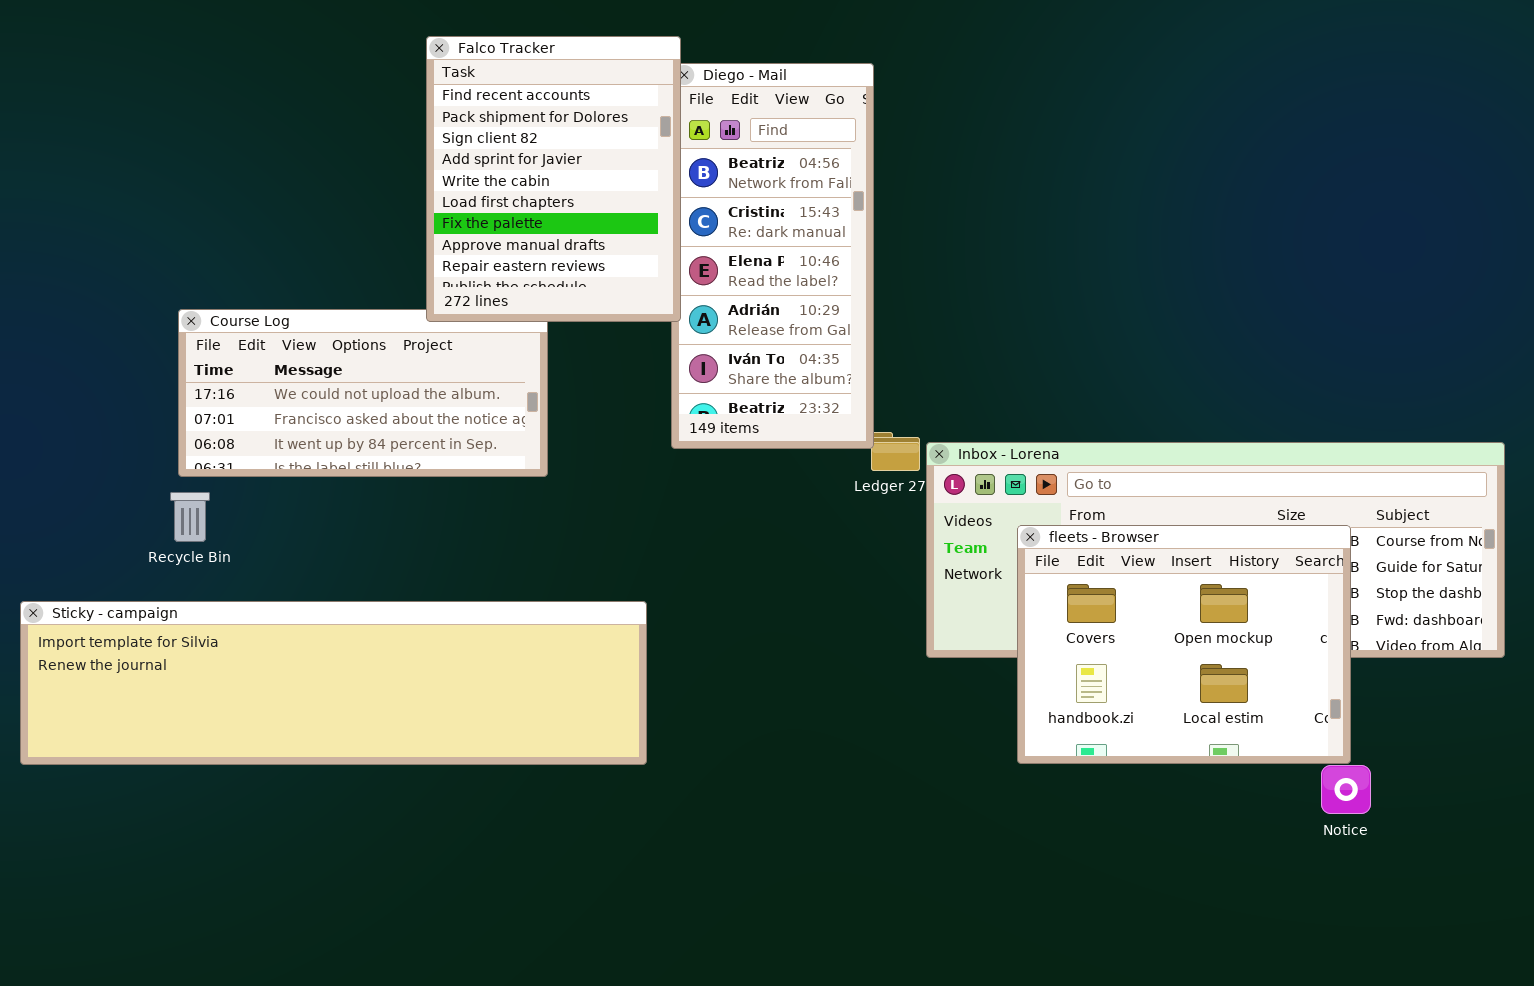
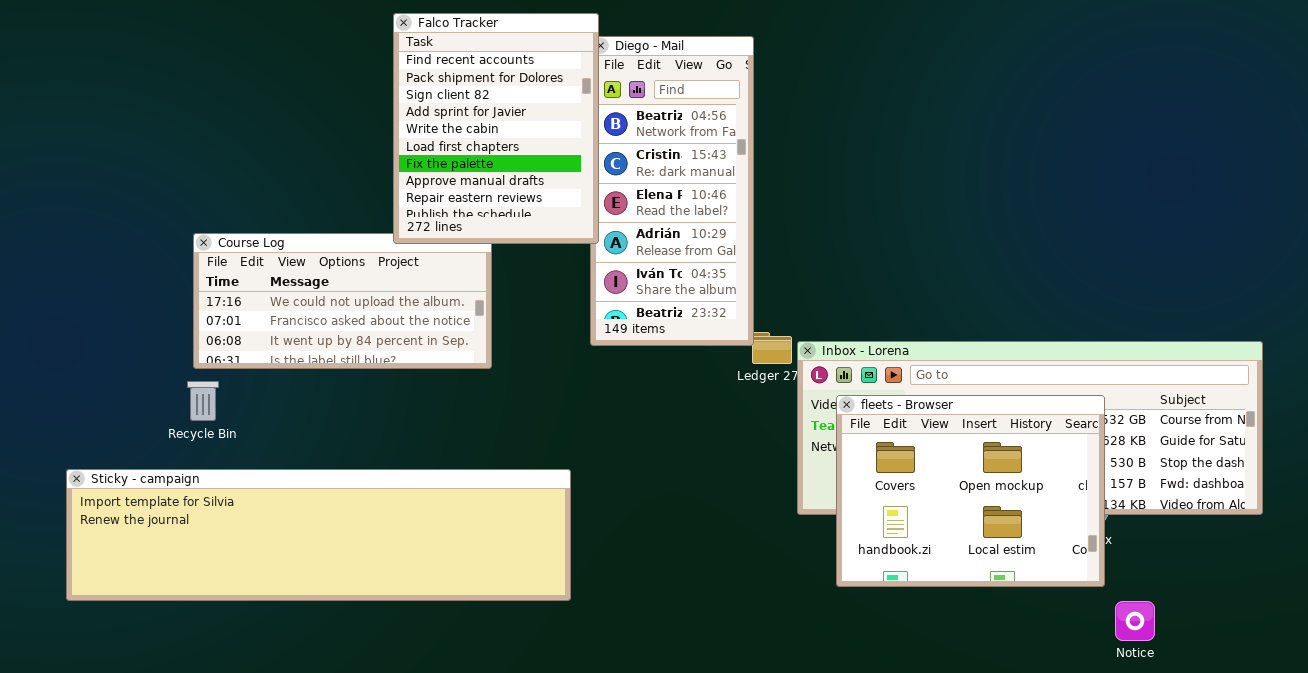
fleets - Browser: [1017,525,1351,764] -> [836,395,1105,587], moved

